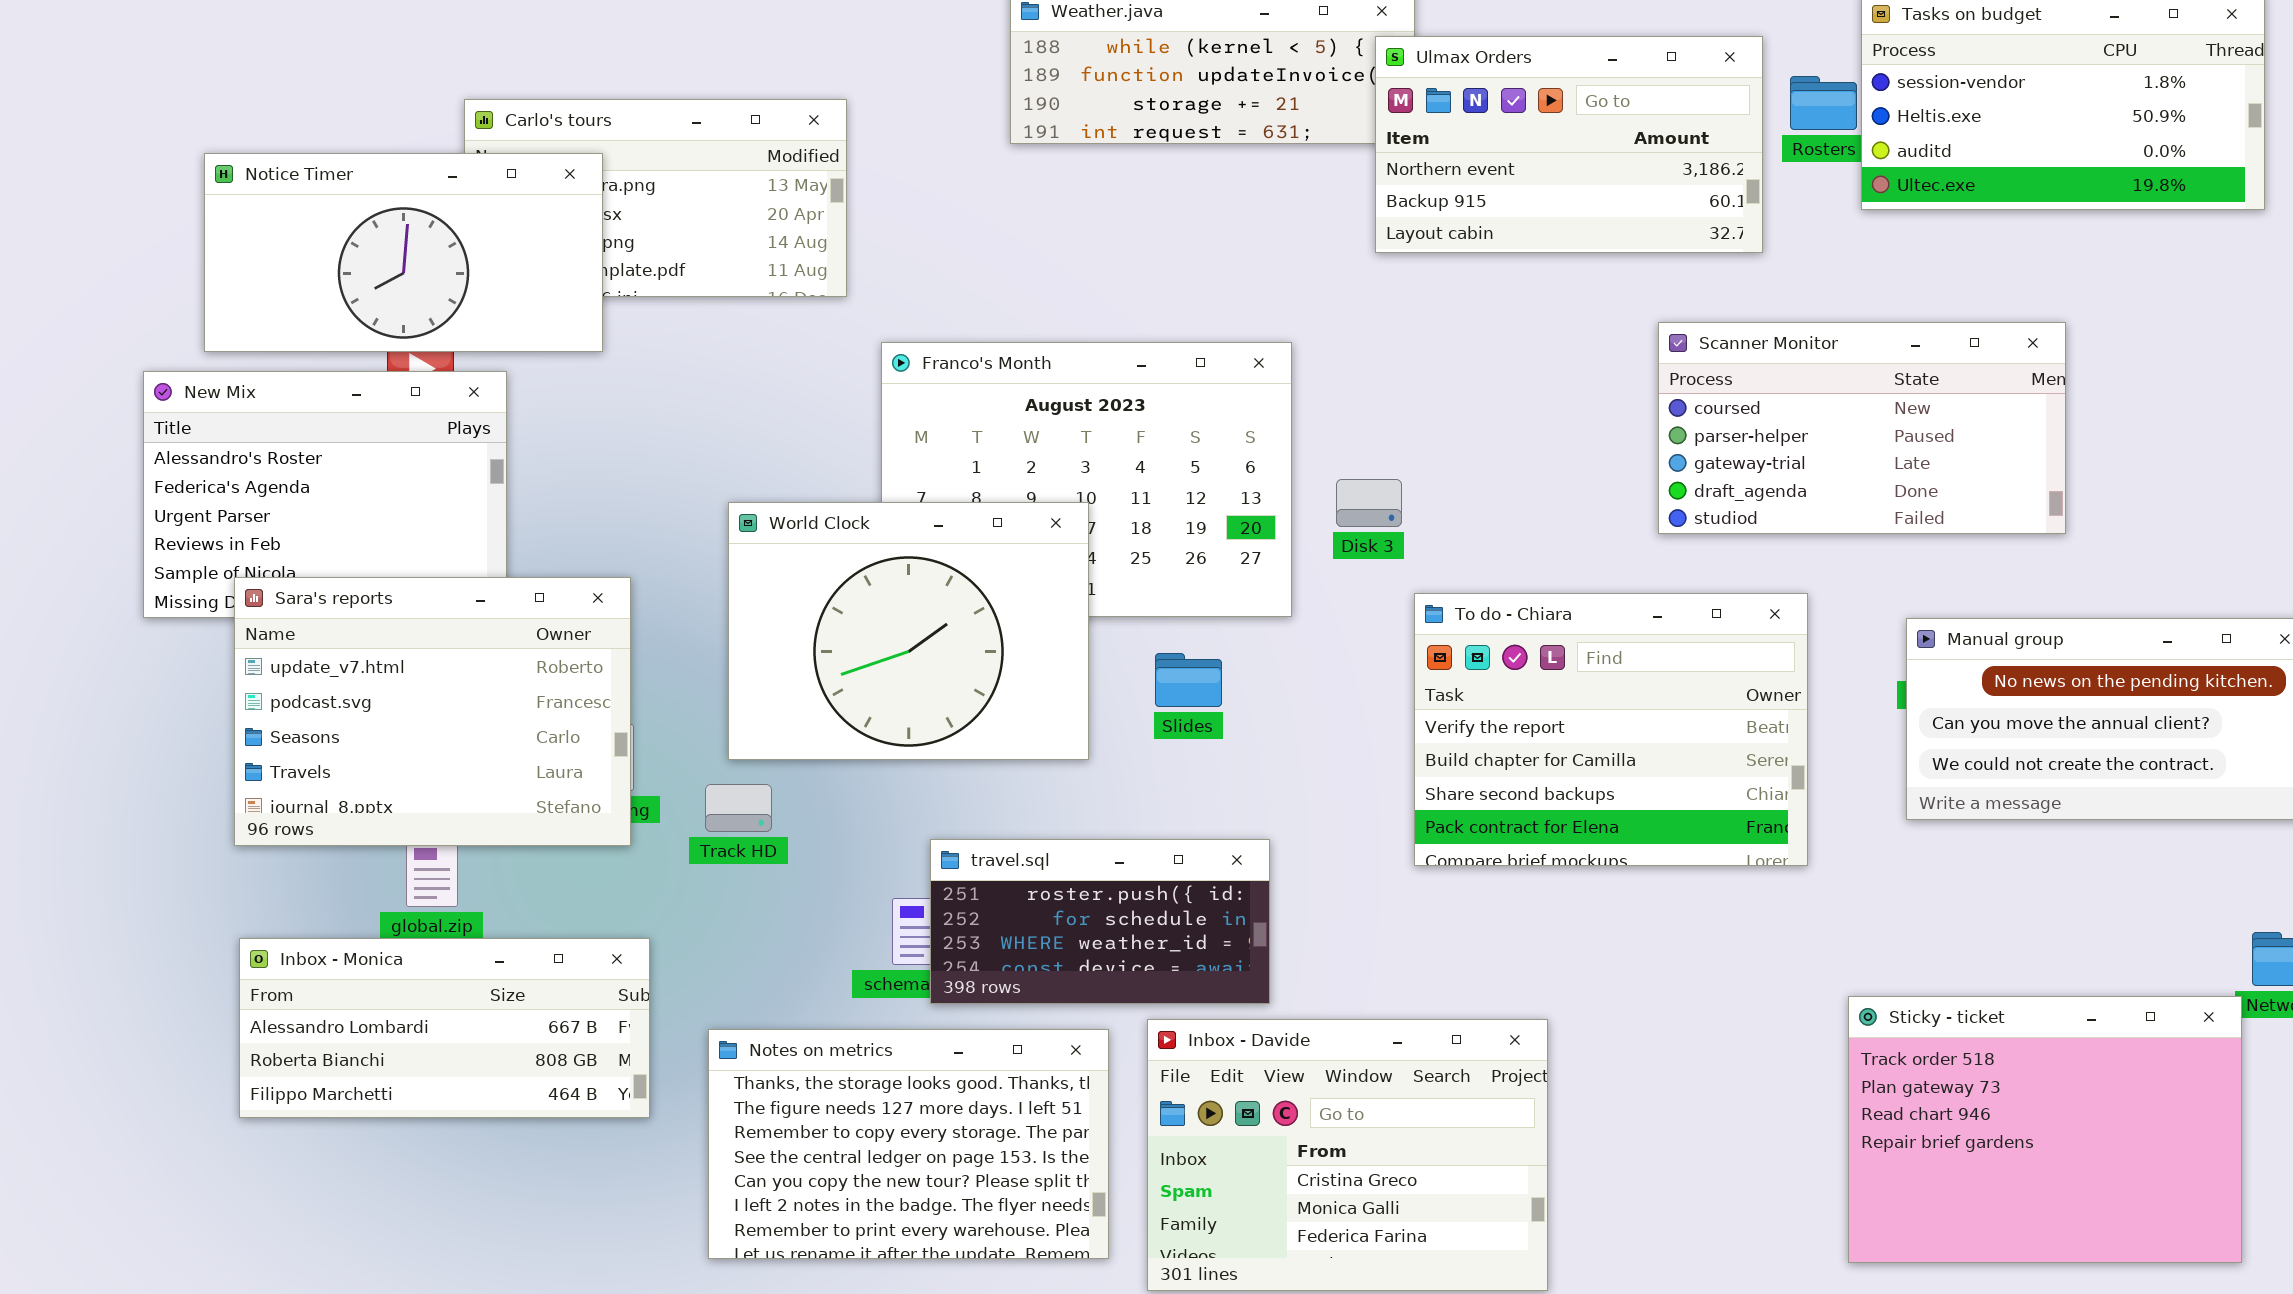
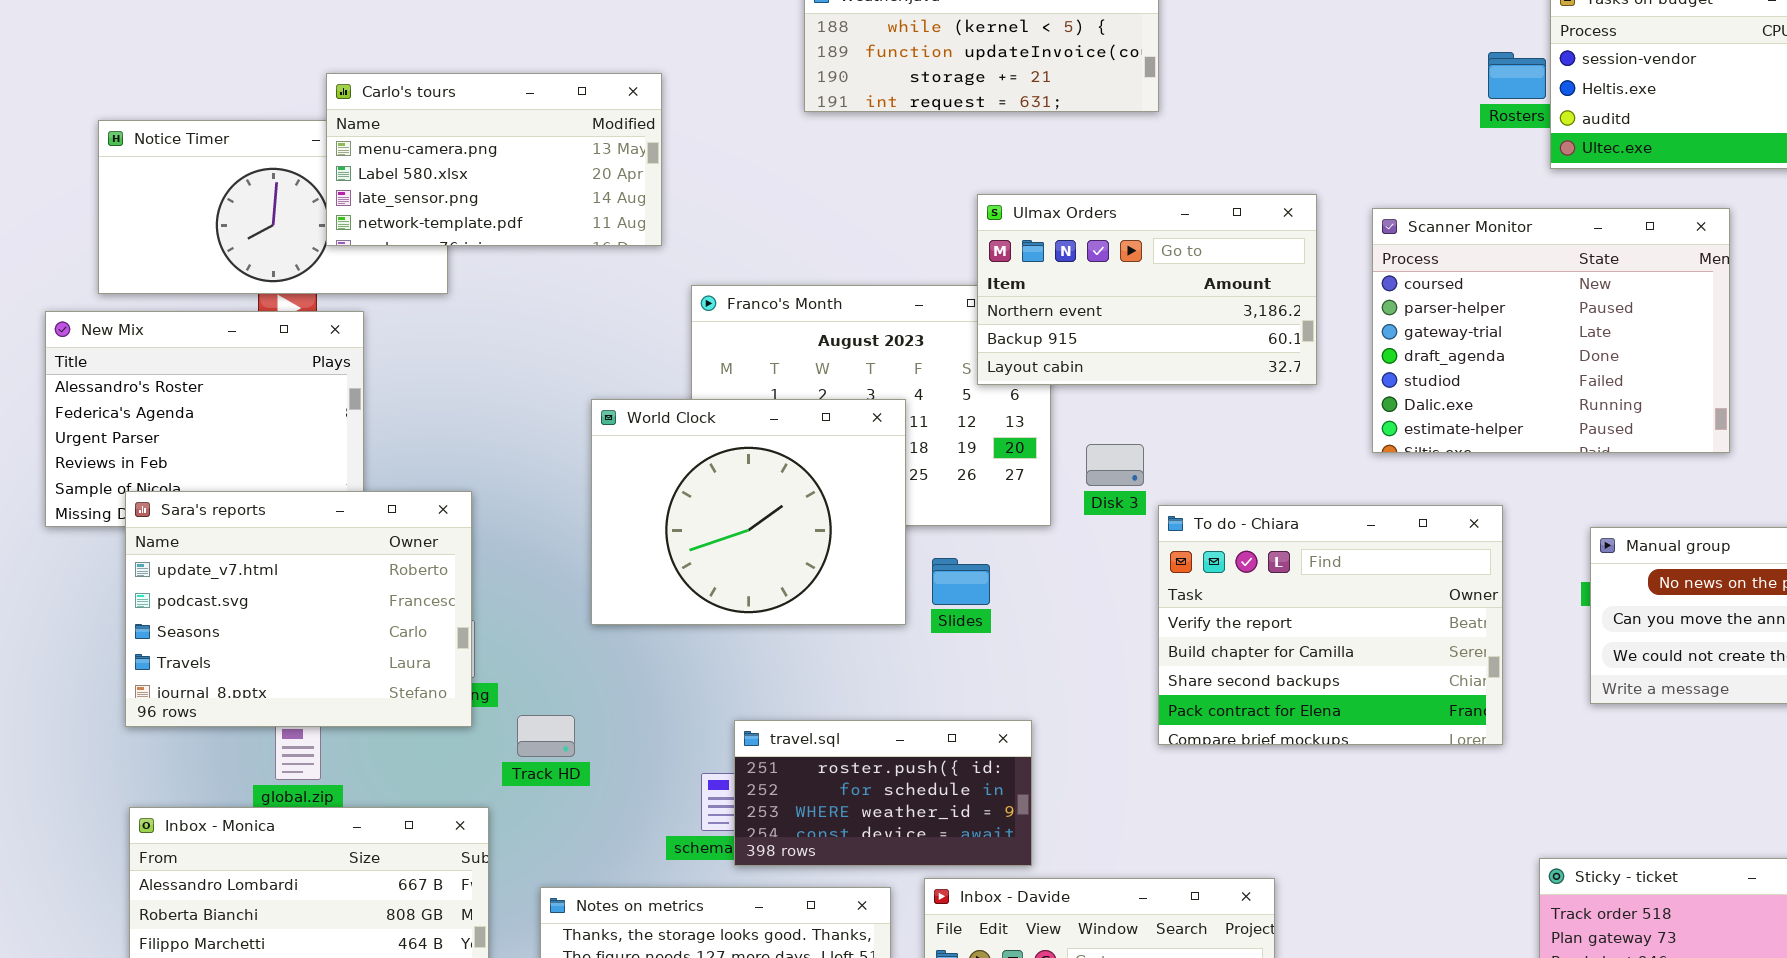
Ulmax Orders: [1375,36,1763,253] -> [977,194,1317,385], moved
Carlo's tours: [464,99,847,297] -> [326,73,662,246], raised
Scanner Monitor: [1658,322,2066,534] -> [1372,208,1730,453], resized
Disk 3: [1336,479,1402,527] -> [1086,444,1144,486], moved
World Clock: [728,502,1089,760] -> [591,399,906,625], moved
Track HD: [705,784,772,832] -> [517,715,575,757], moved

